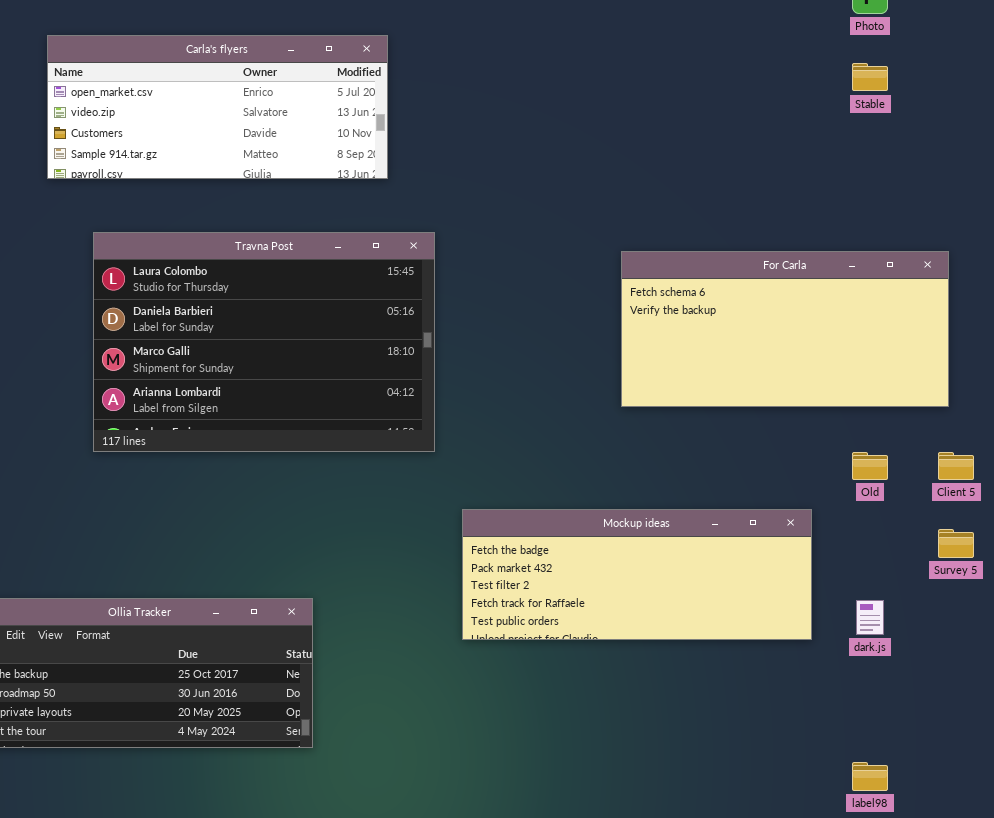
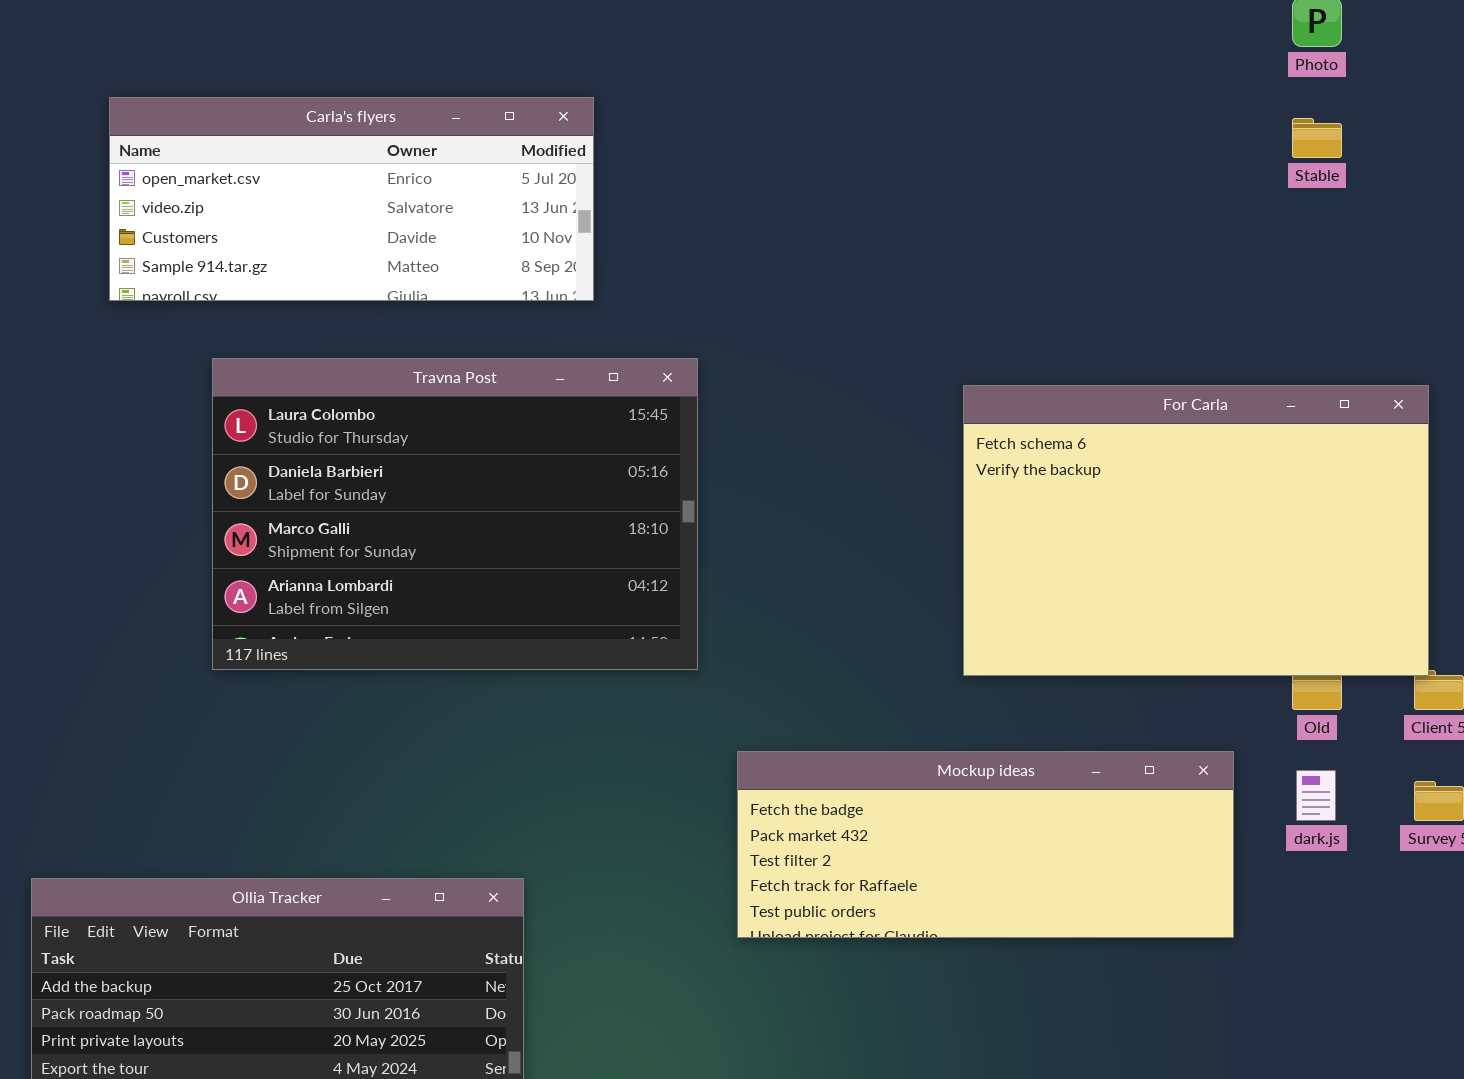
Carla's flyers: [47,35,388,179] -> [109,97,594,301], moved
For Carla: [621,251,949,407] -> [963,385,1429,676], resized
dark.js: [856,600,884,635] -> [1296,770,1336,821], moved

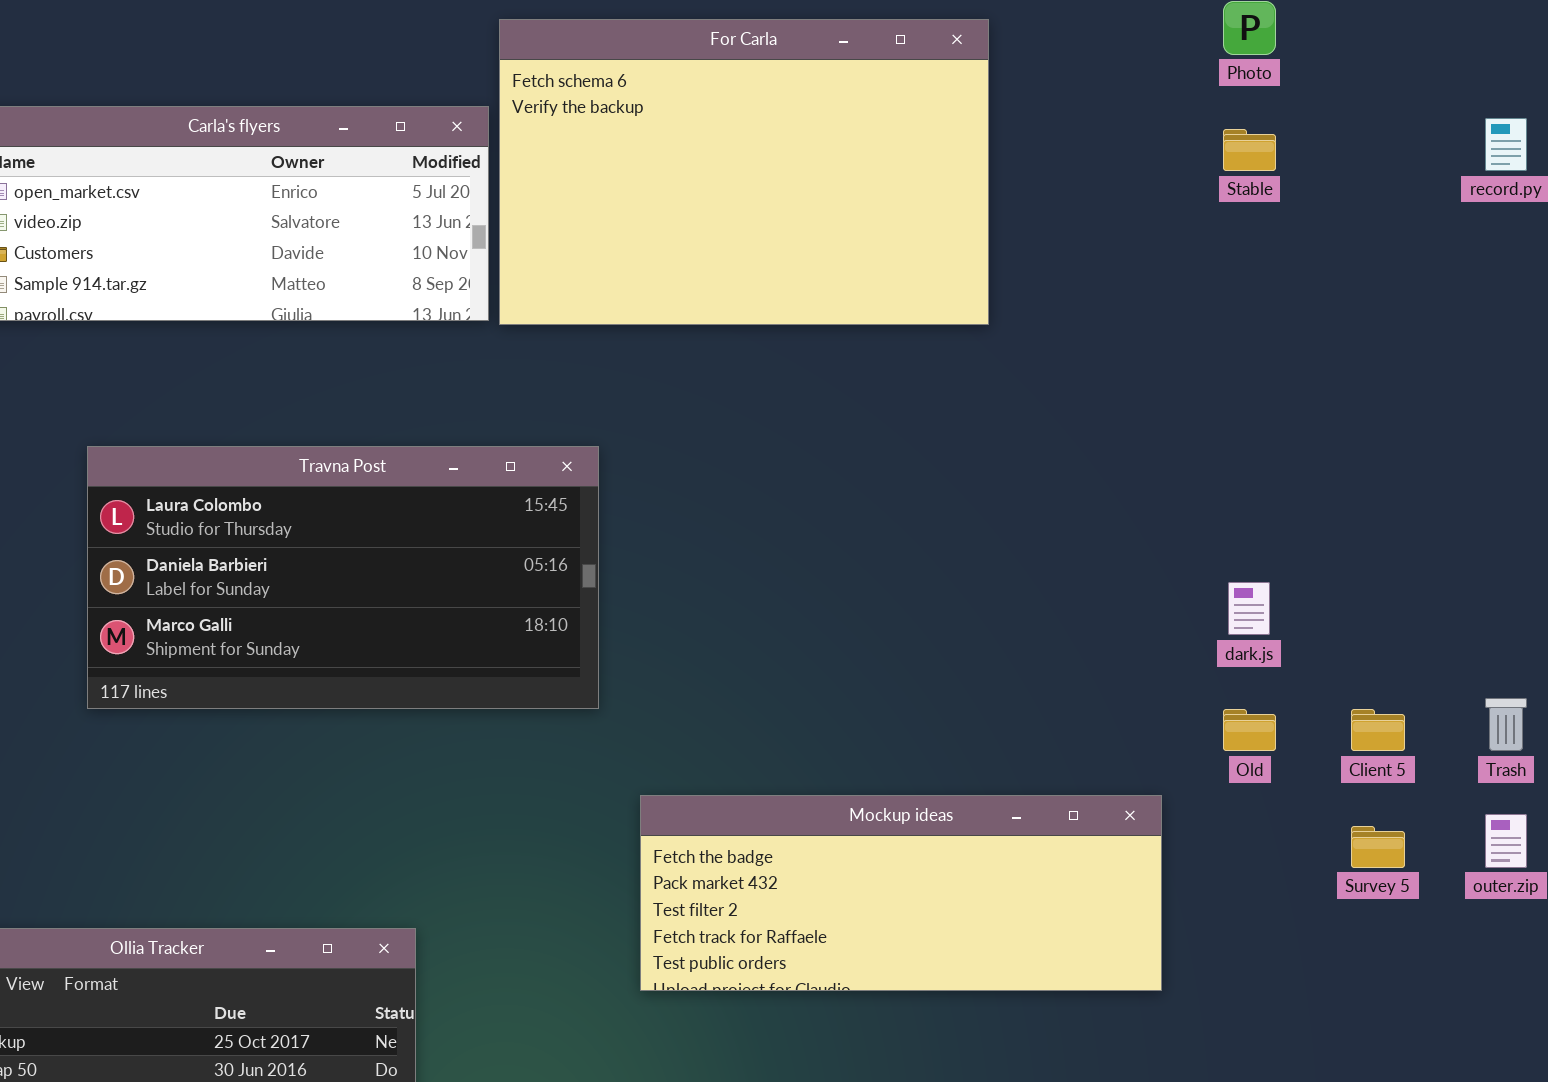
Travna Post: [212,358,698,670] -> [87,446,599,709], resized
For Carla: [963,385,1429,676] -> [499,19,989,325], moved
dark.js: [1296,770,1336,821] -> [1228,582,1270,635], moved

